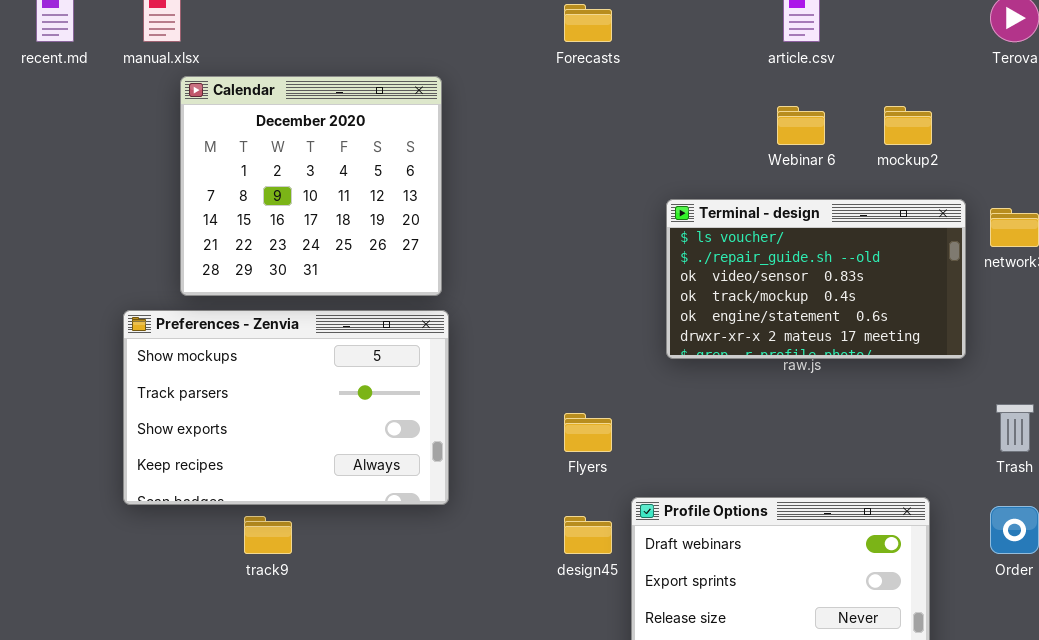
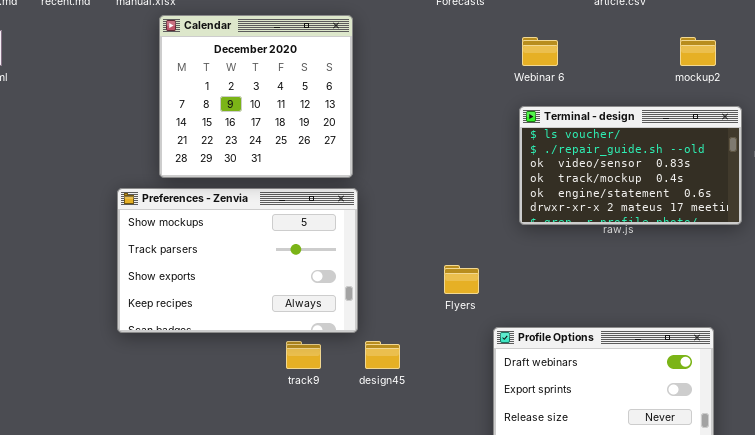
Webinar 6: [777,106,825,145] -> [522,37,558,66], moved
track9: [244,516,292,554] -> [286,341,321,369], moved
design45: [564,516,612,554] -> [365,341,400,369], moved

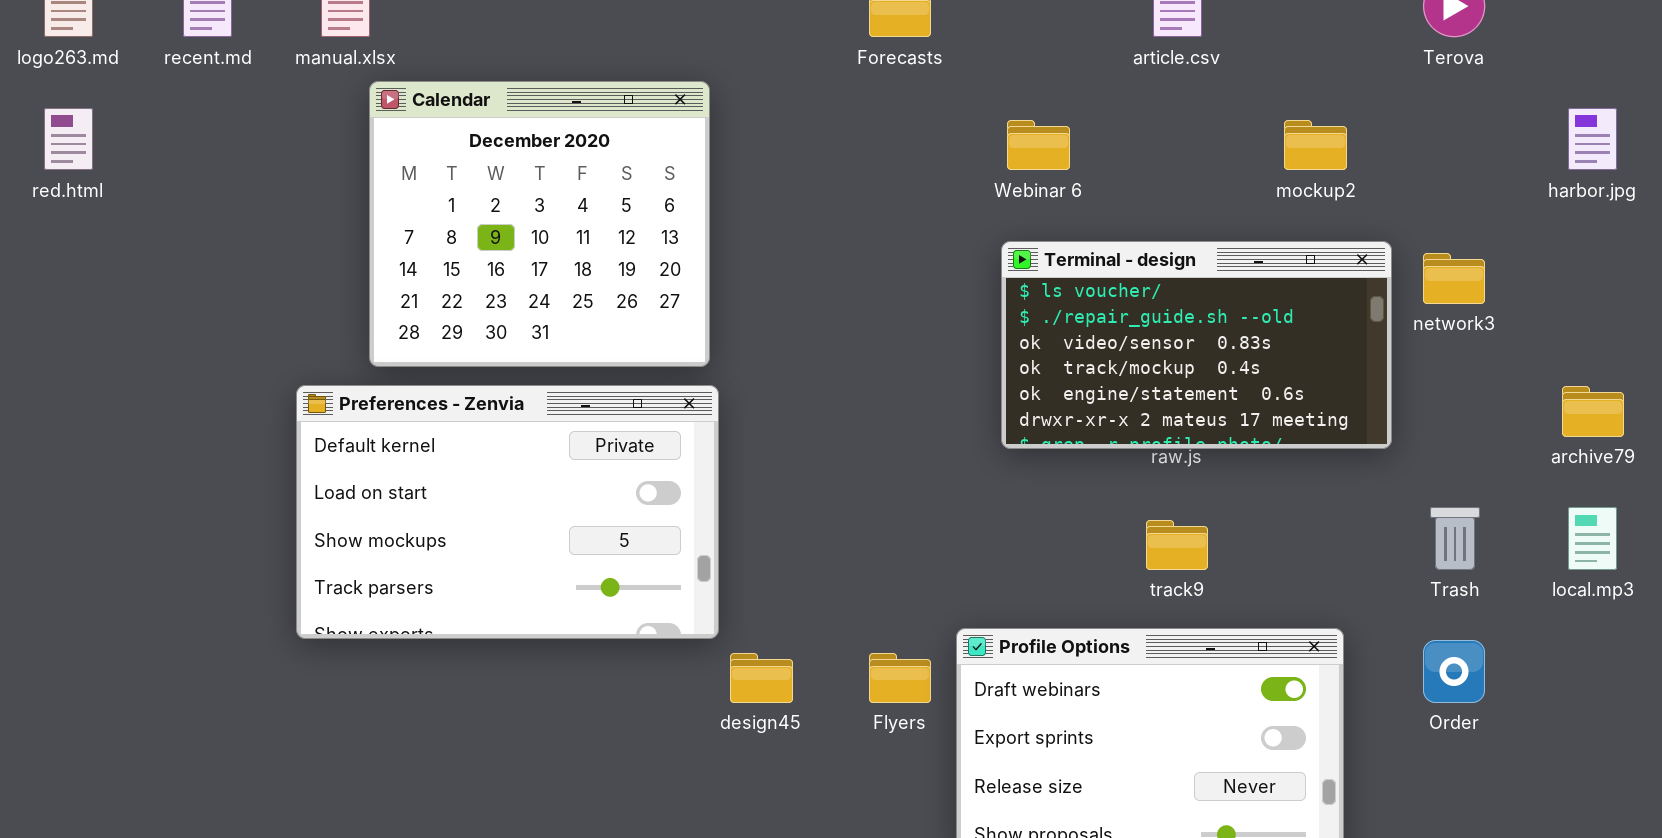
Preferences - Zenvia: [117,188,358,333] -> [296,385,719,639], scrolled up 2 rows
Flyers: [444,265,479,294] -> [869,653,931,703], moved
track9: [286,341,321,369] -> [1146,520,1208,570], moved

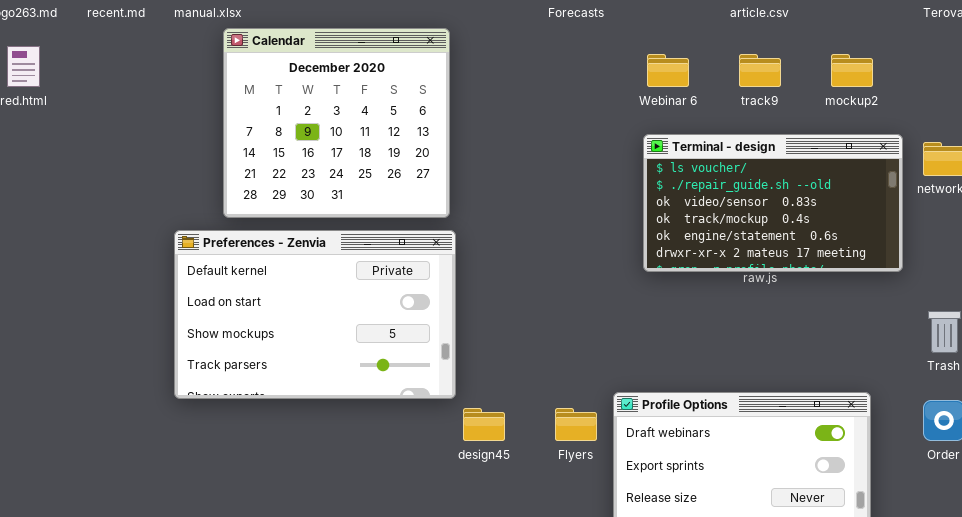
track9: [1146,520,1208,570] -> [739,54,781,87], moved

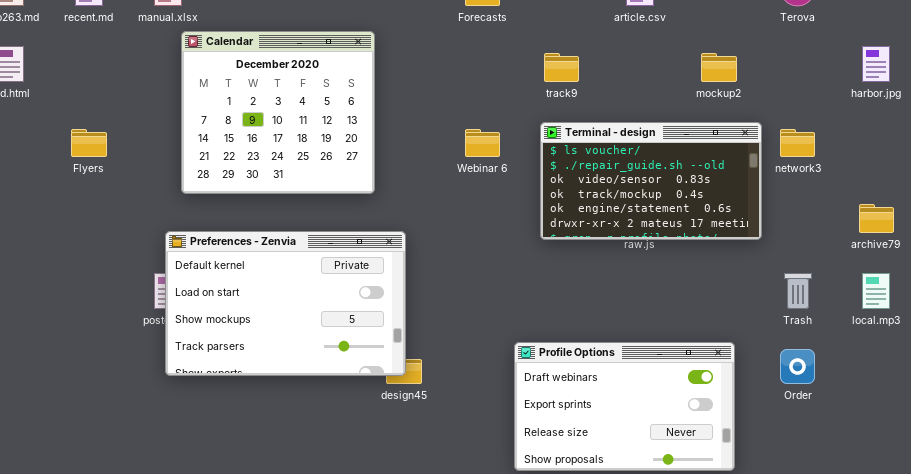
Webinar 6: [647,54,689,87] -> [465,129,500,157], moved
track9: [739,54,781,87] -> [544,53,579,82], moved
Preferences - Zenvia: [174,230,456,399] -> [165,231,406,376], moved
Flyers: [555,408,597,441] -> [71,129,107,157], moved

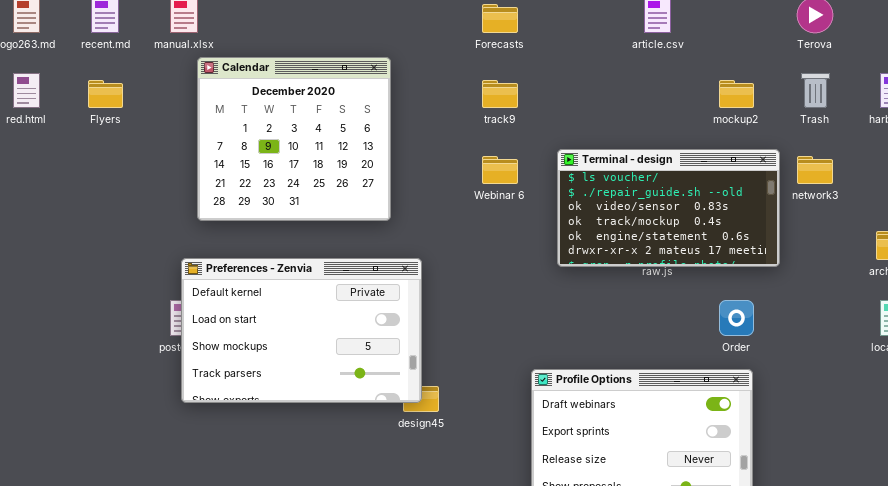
track9: [544,53,579,82] -> [482,80,518,108], moved
Flyers: [71,129,107,157] -> [88,80,123,108], moved
Trash: [784,273,812,309] -> [801,73,830,108], moved
Order: [780,349,815,384] -> [719,300,754,336], moved

